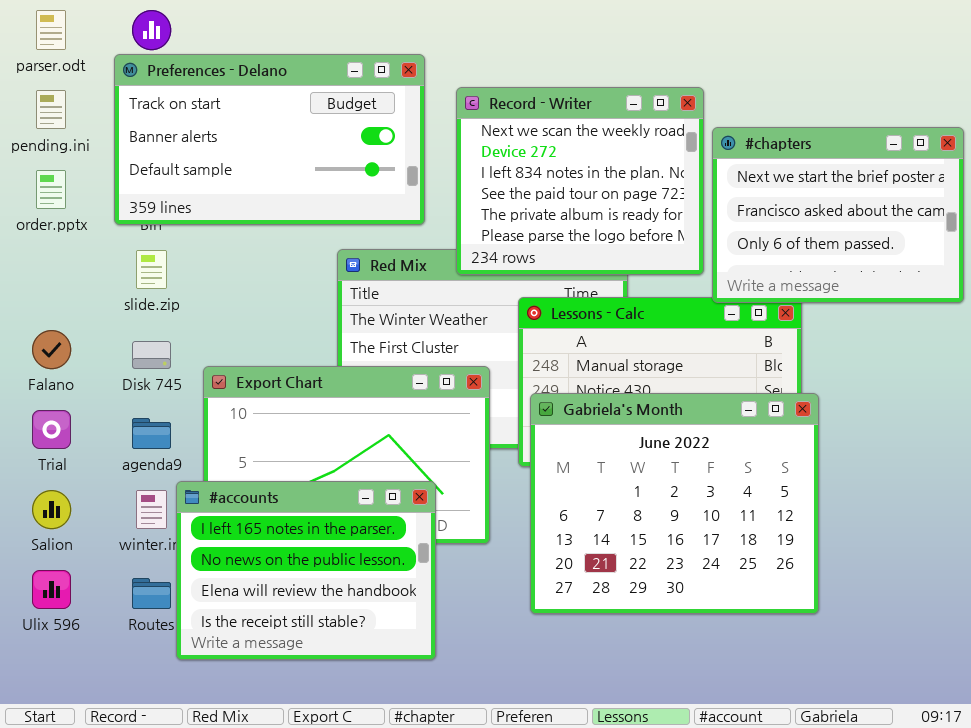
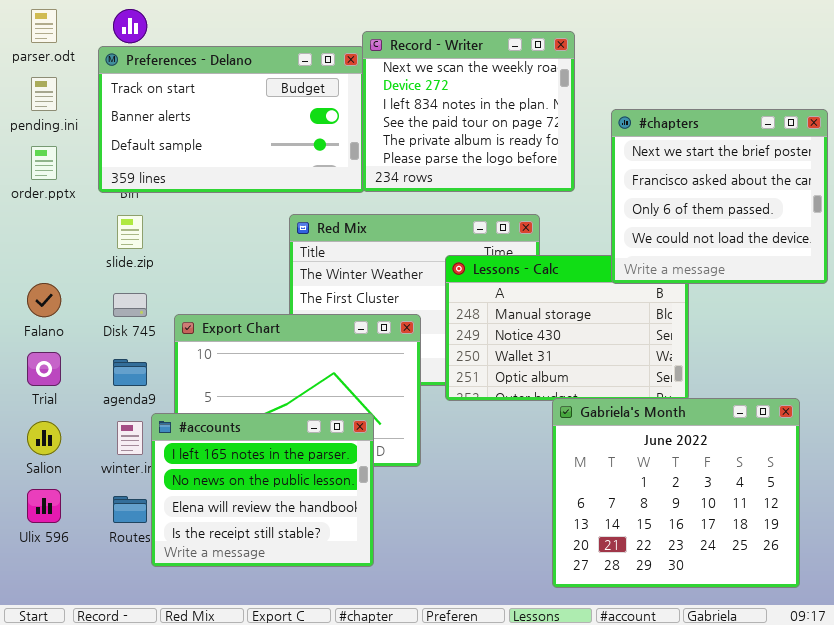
Record - Writer: [456,87,704,275] -> [362,31,575,192], moved
#chapters: [712,127,964,303] -> [611,109,828,284], resized
Gabriela's Month: [530,393,819,614] -> [552,398,800,588], moved

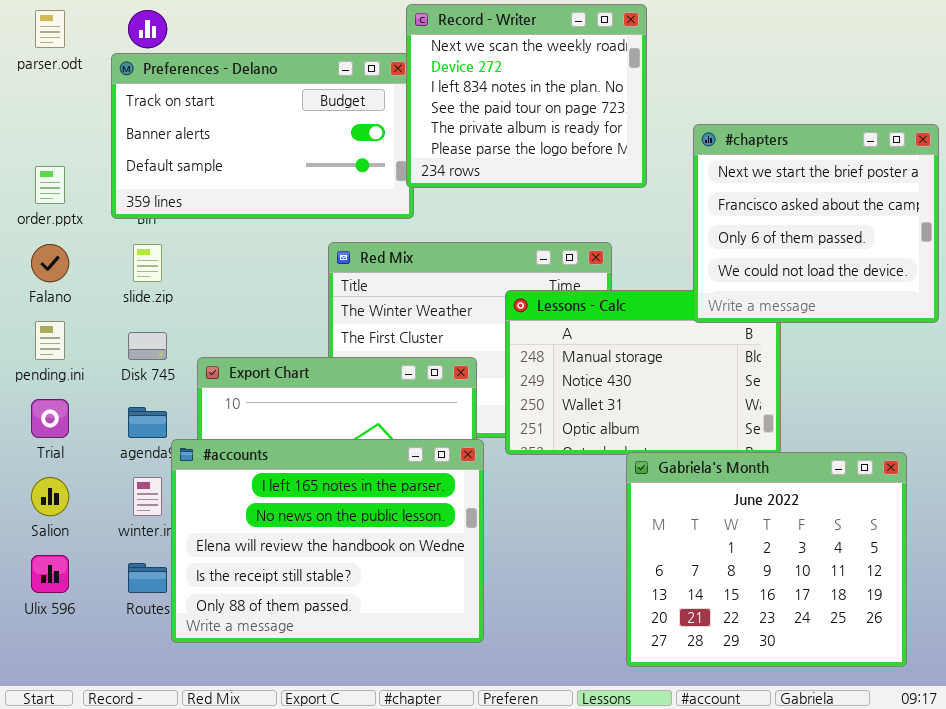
Record - Writer: [362,31,575,192] -> [406,4,647,188], moved
pending.ini: [31,77,57,111] -> [35,321,65,360], moved
Falano: [27,283,61,317] -> [31,244,69,282], moved
#accounts: [151,413,374,567] -> [171,439,484,643], resized

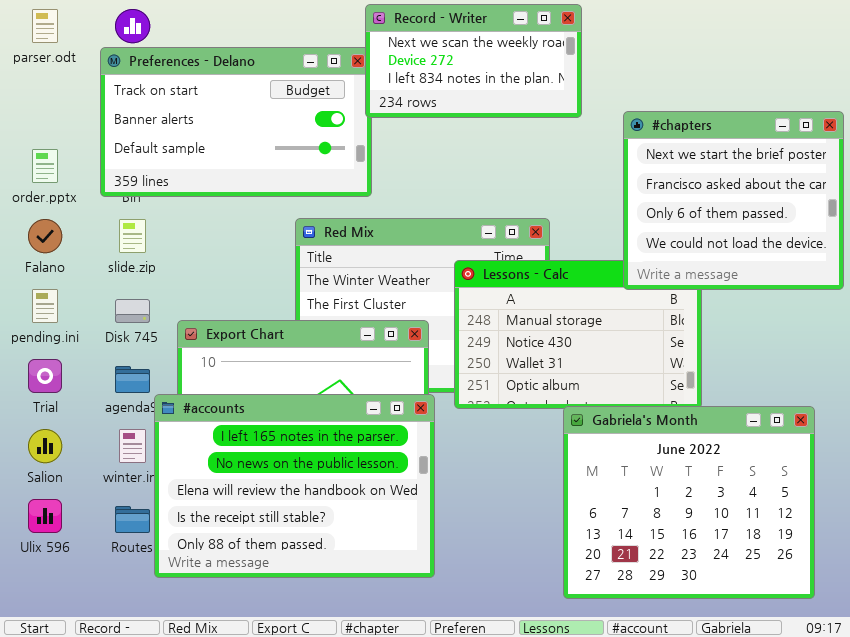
Record - Writer: [406,4,647,188] -> [365,4,582,118], resized

